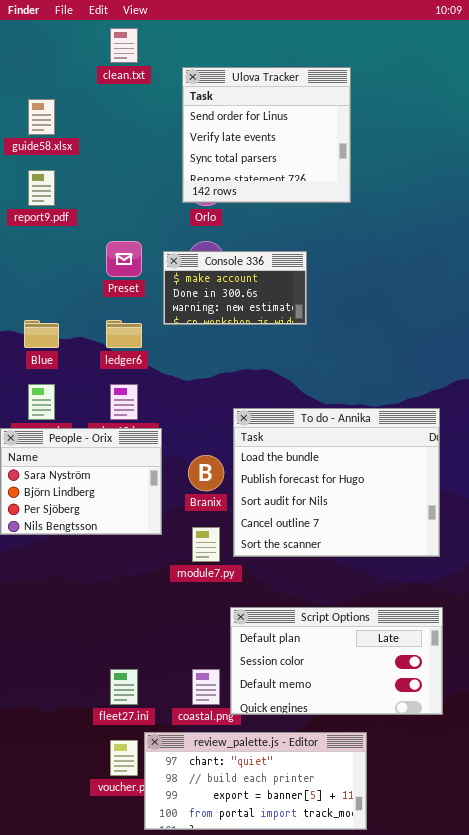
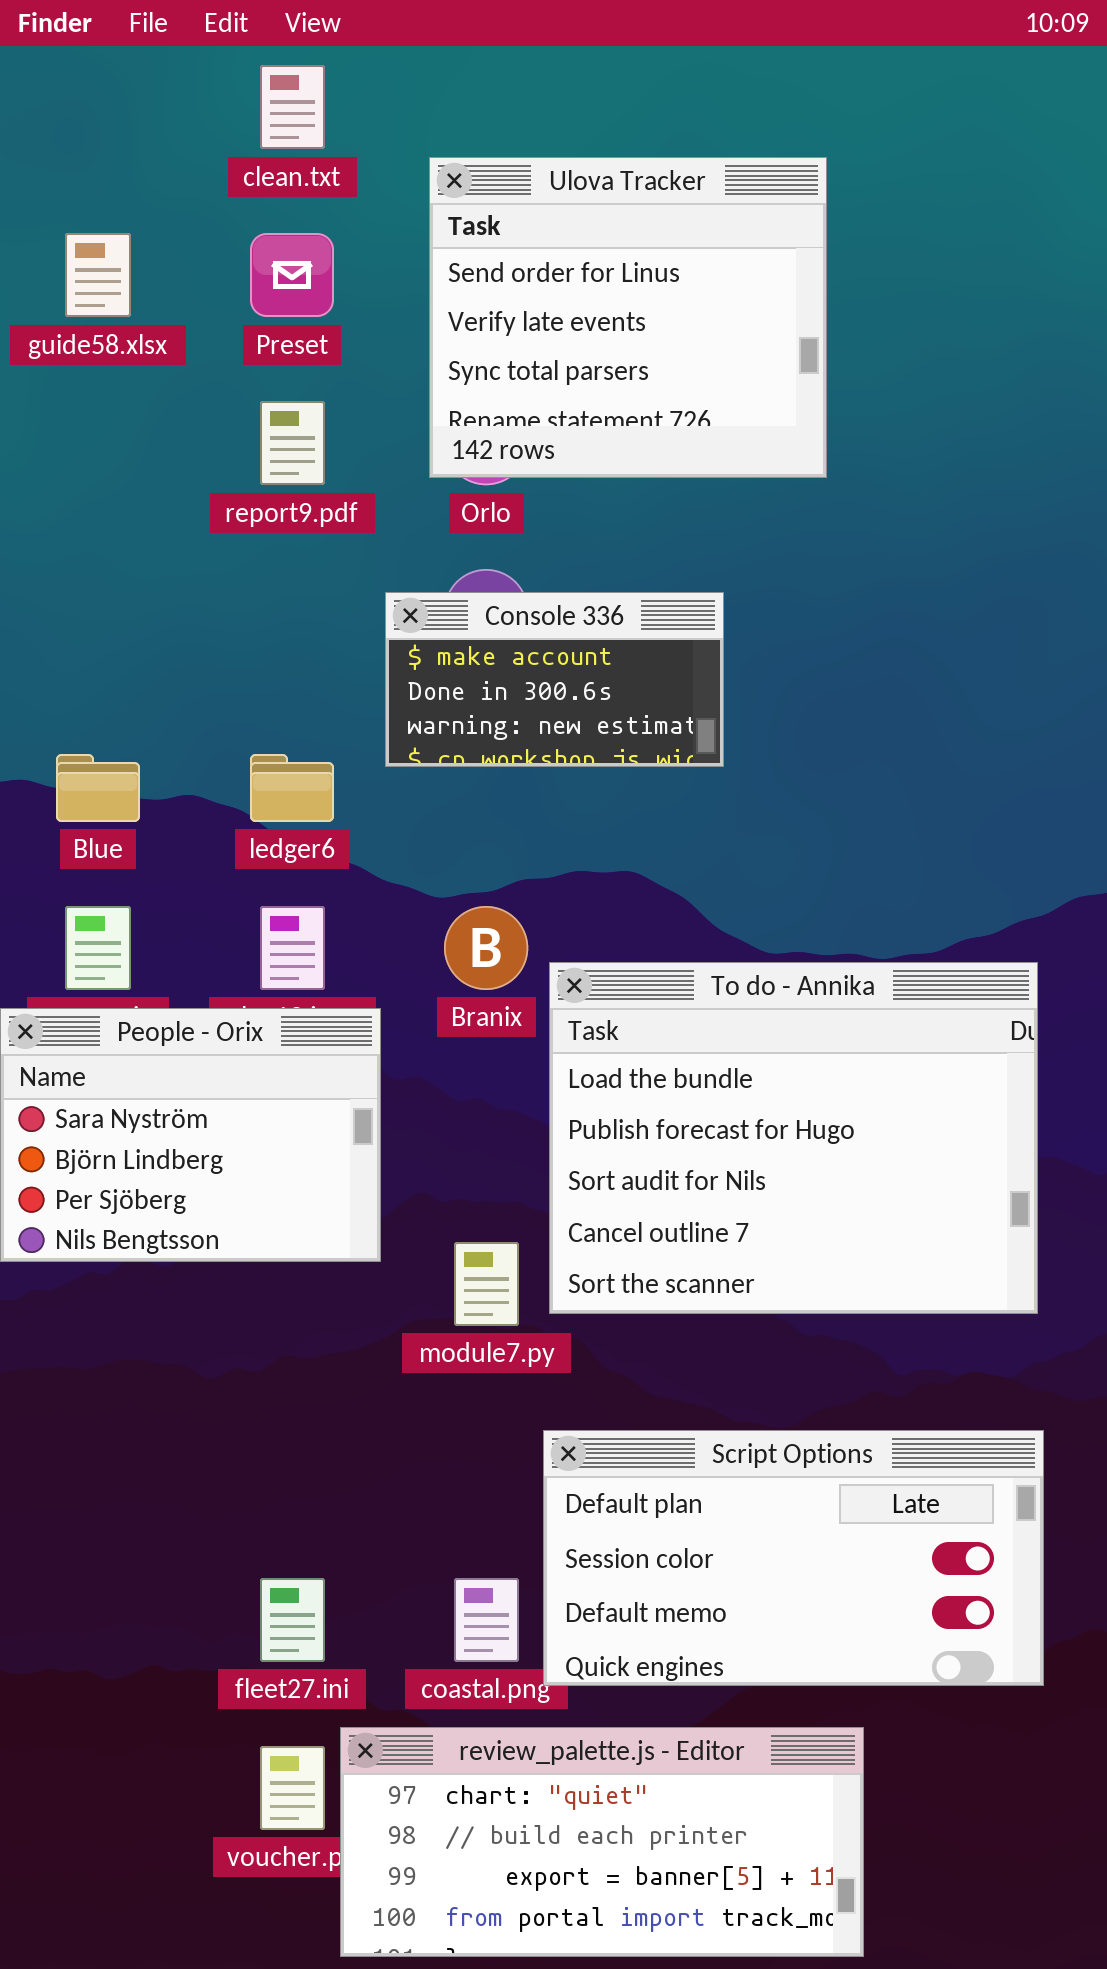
report9.pdf: [28,170,55,206] -> [260,401,325,485], moved
Preset: [106,241,142,277] -> [250,233,334,317], moved
Branix: [188,455,224,491] -> [444,906,528,990], moved

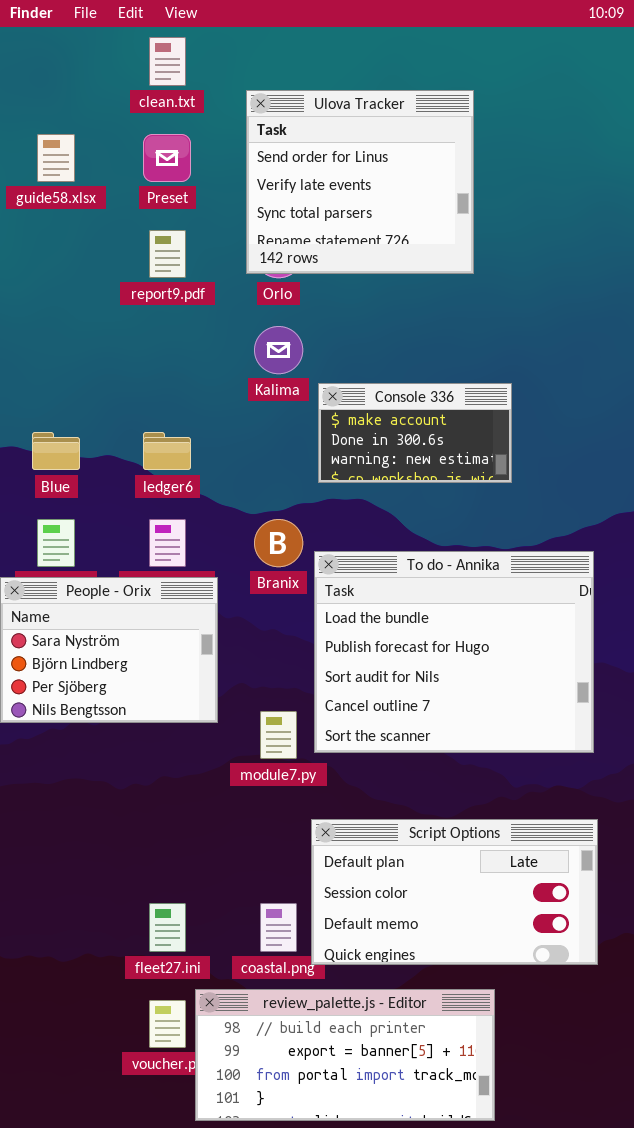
Console 336: [385,592,724,767] -> [318,383,512,483], moved
review_palette.js - Editor: [340,1727,864,1957] -> [195,989,495,1121], scrolled down 1 row

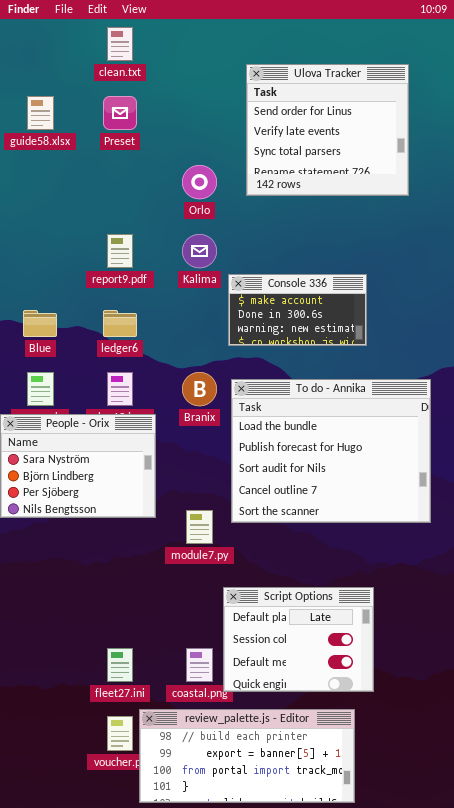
Ulova Tracker: [246,90,474,274] -> [246,64,409,196], moved
report9.pdf: [149,230,186,278] -> [107,234,133,268], moved
To do - Annika: [314,551,594,753] -> [231,379,431,523], moved
Script Options: [311,819,598,965] -> [223,587,374,692], resized

